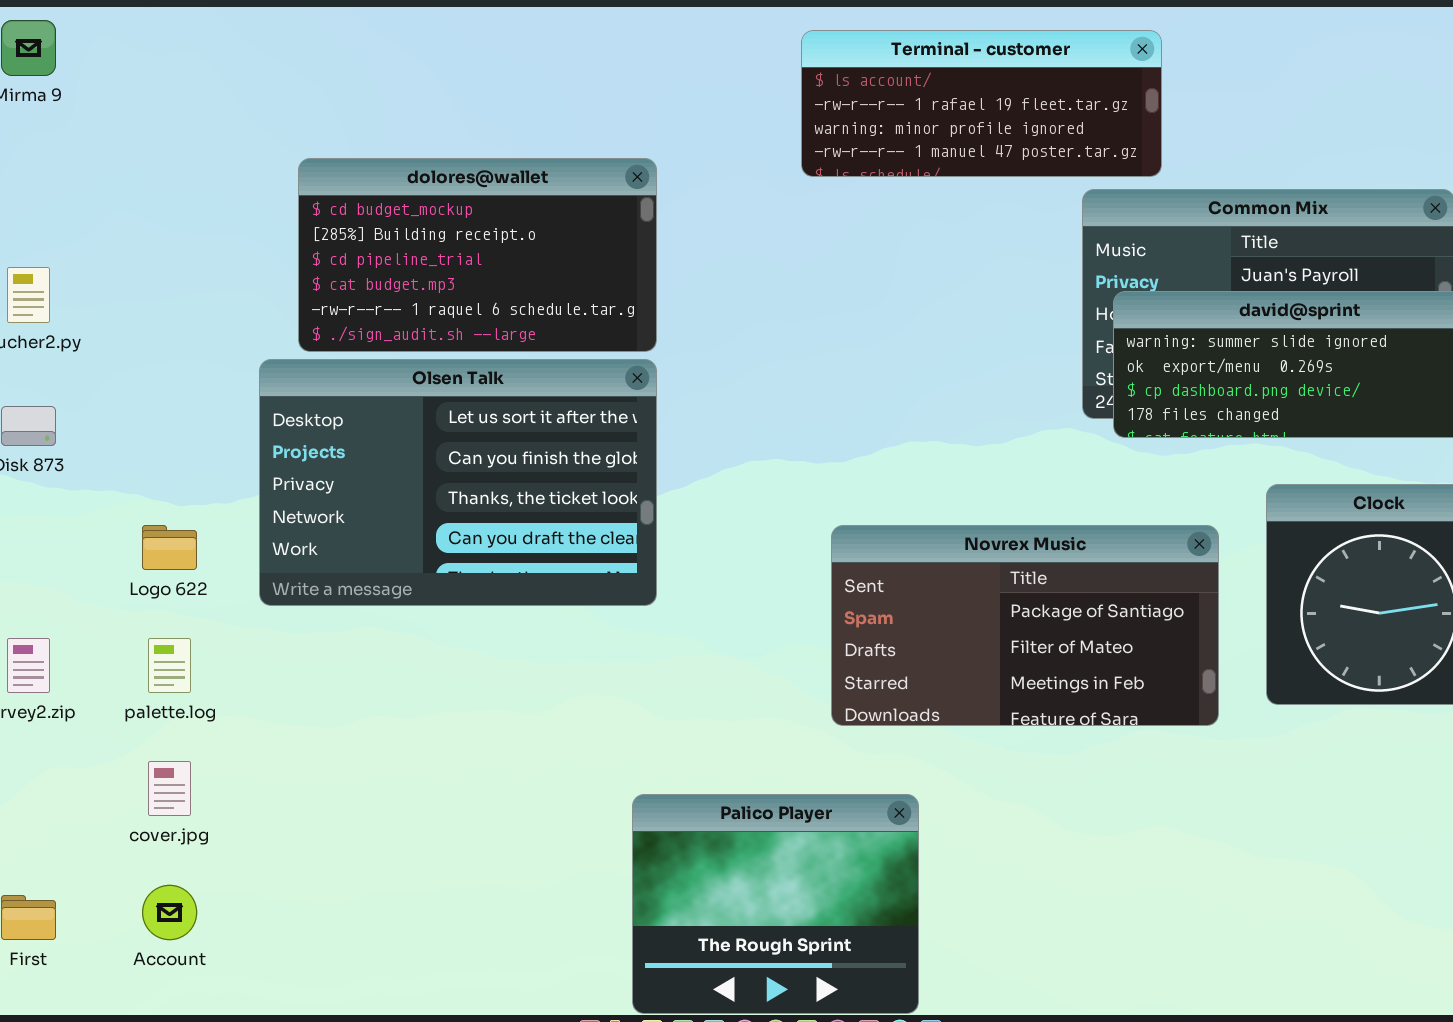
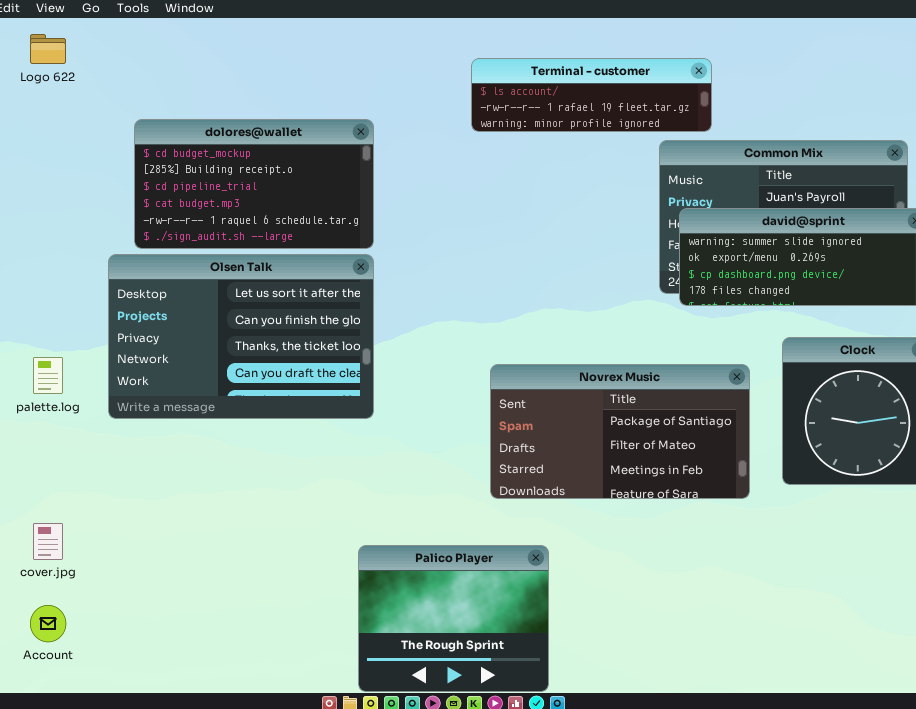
Terminal - customer: [801,30,1162,177] -> [471,58,712,132], resized
Logo 622: [142,525,197,570] -> [30,34,66,64], moved
palette.log: [148,638,191,693] -> [33,357,63,394], moved

